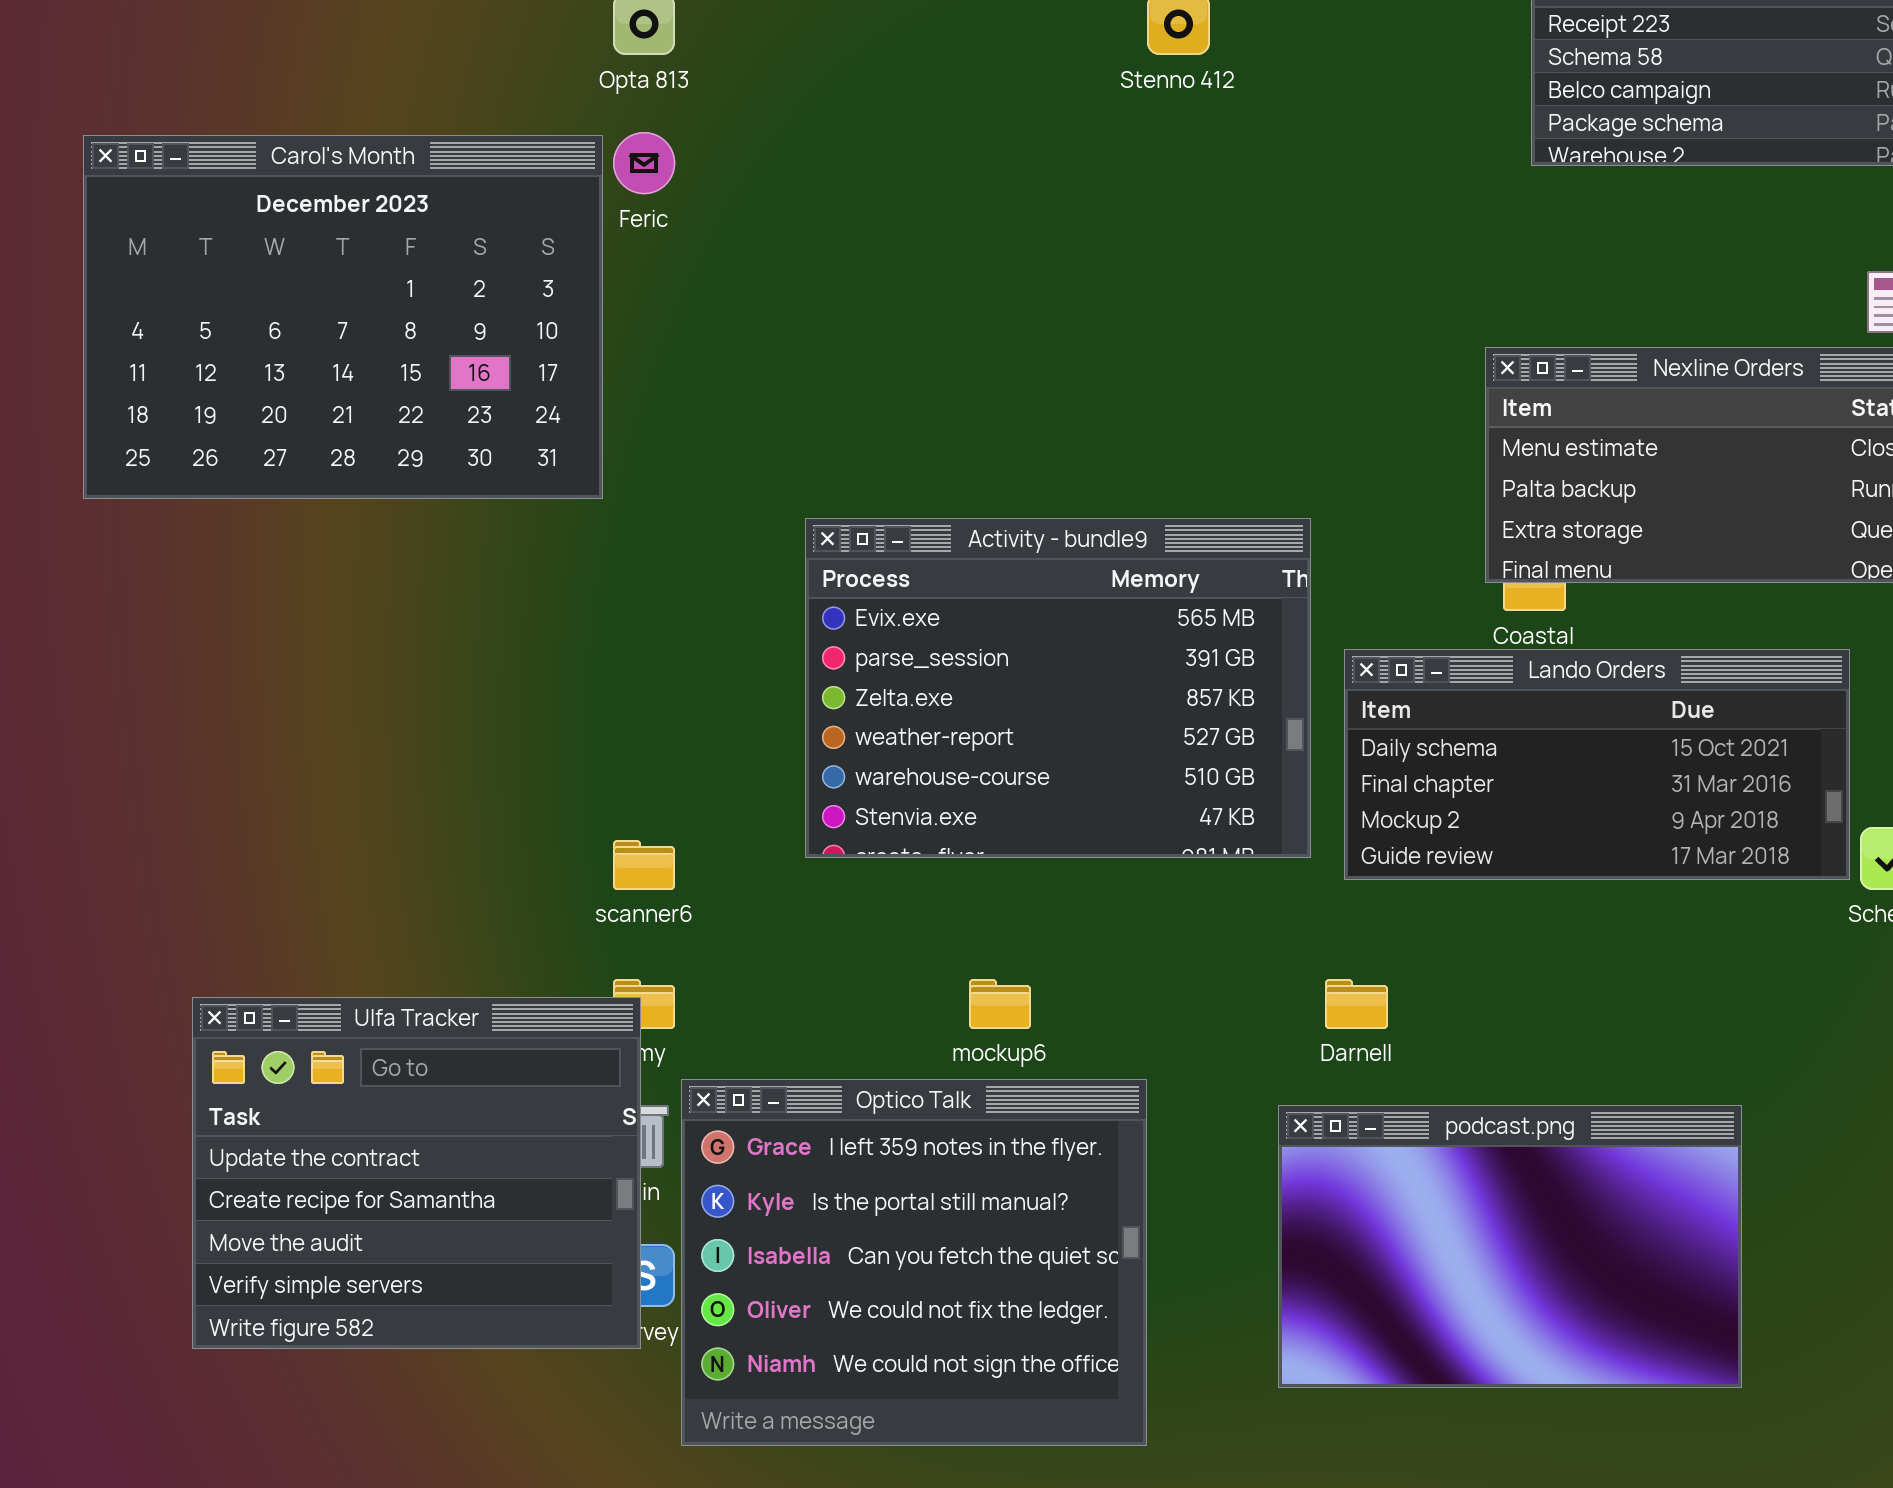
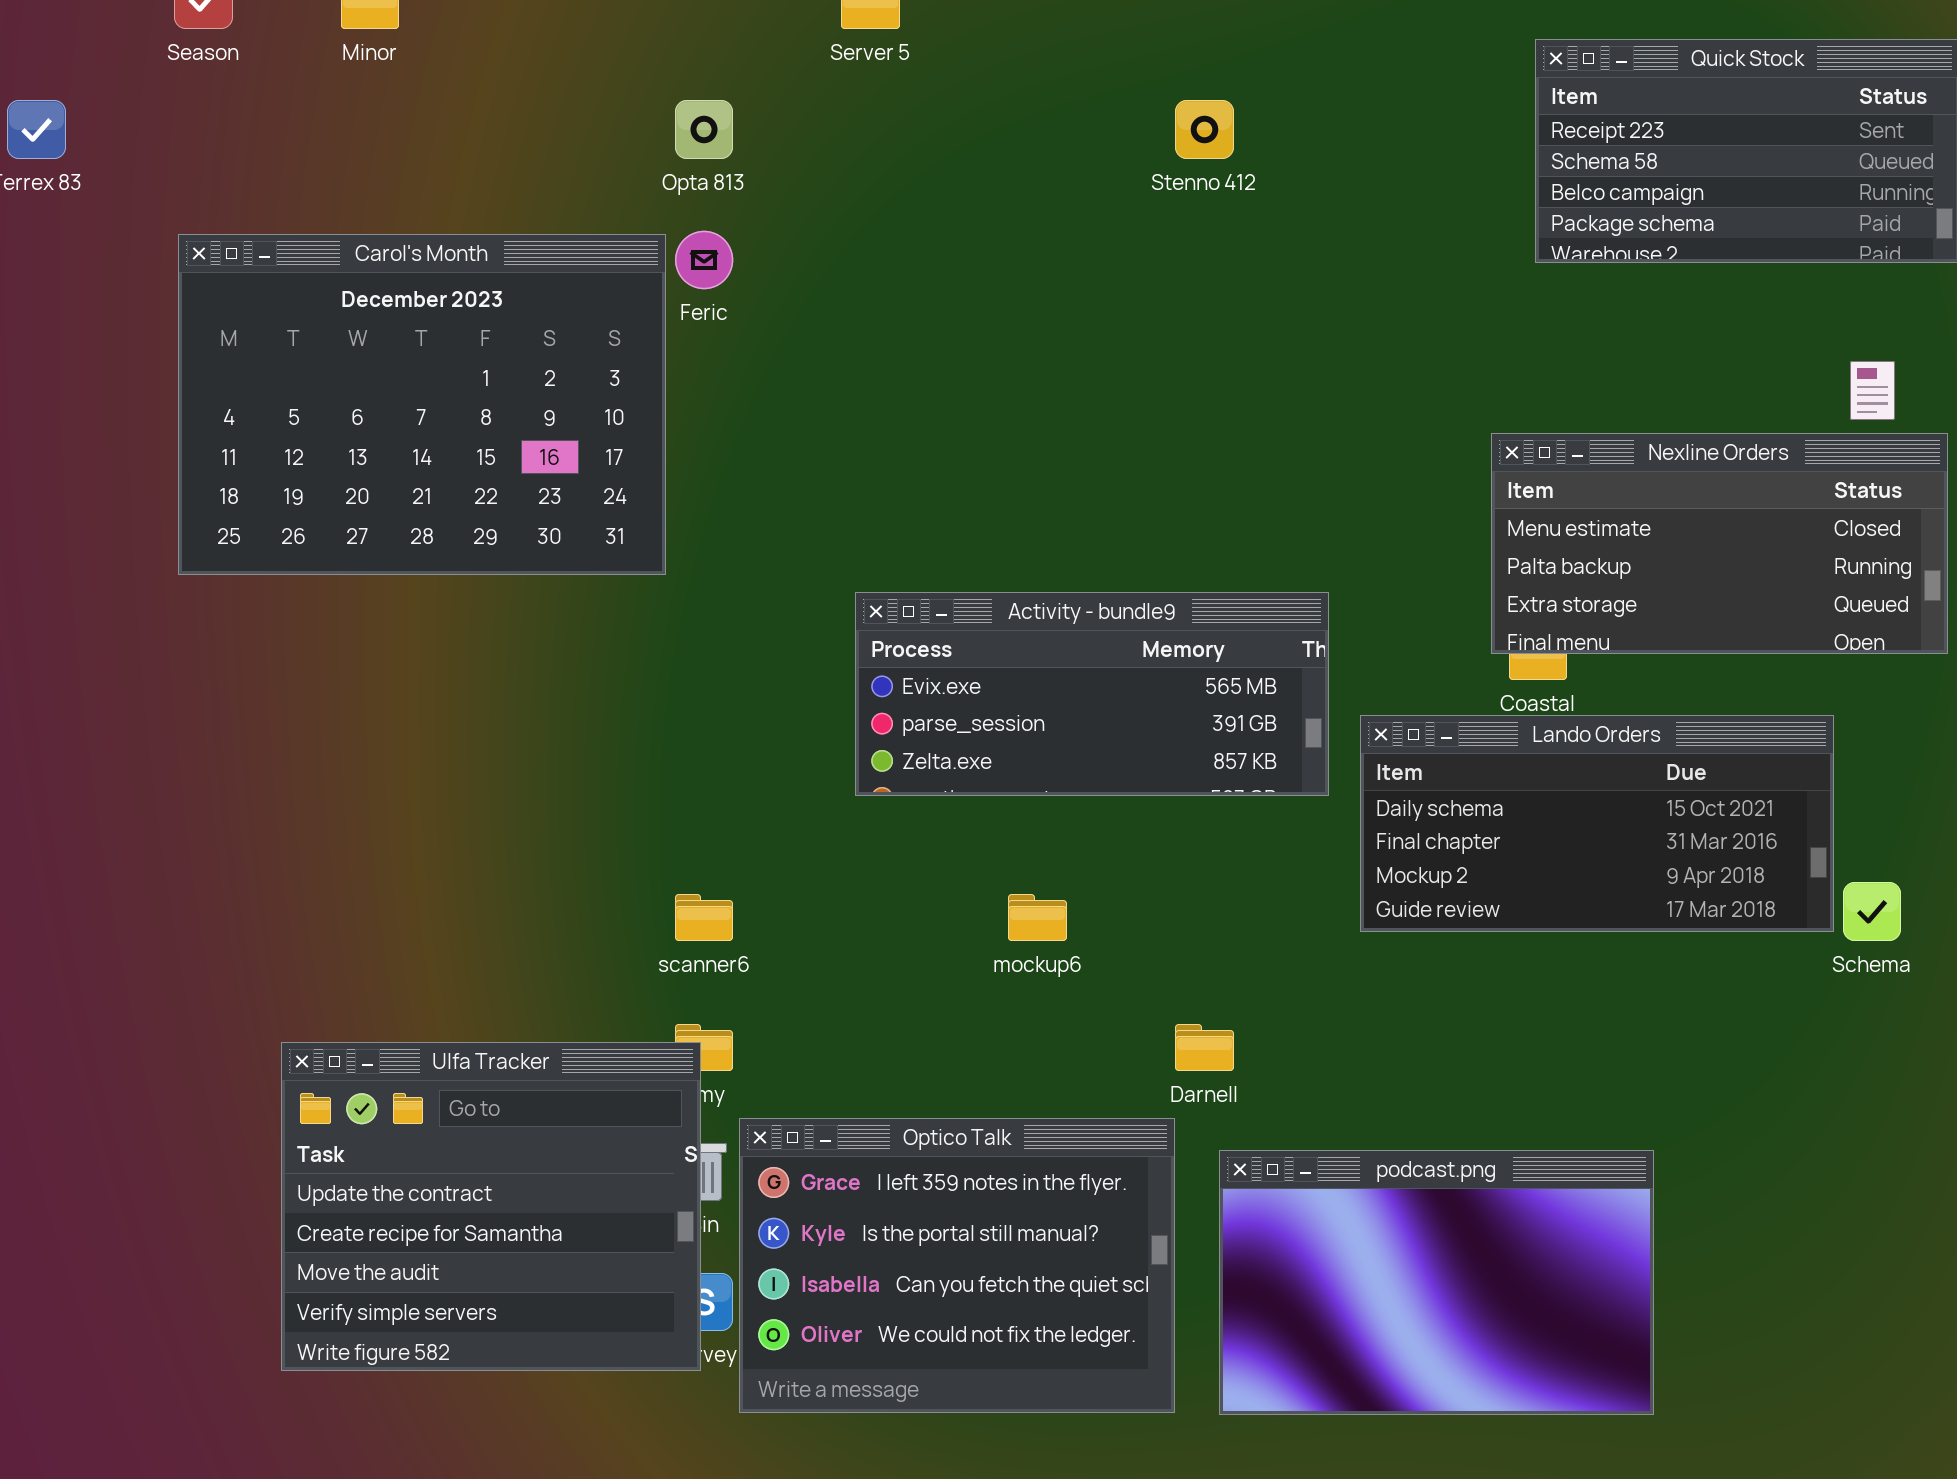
Activity - bundle9: [805,518,1311,858] -> [855,592,1329,796], resized
mockup6: [969,979,1031,1029] -> [1008,894,1067,941], moved
Darnell: [1325,979,1388,1029] -> [1175,1024,1234,1071], moved
Optico Talk: [681,1079,1147,1446] -> [739,1118,1175,1413], resized
podcast.png: [1278,1105,1742,1388] -> [1219,1150,1654,1415], moved

